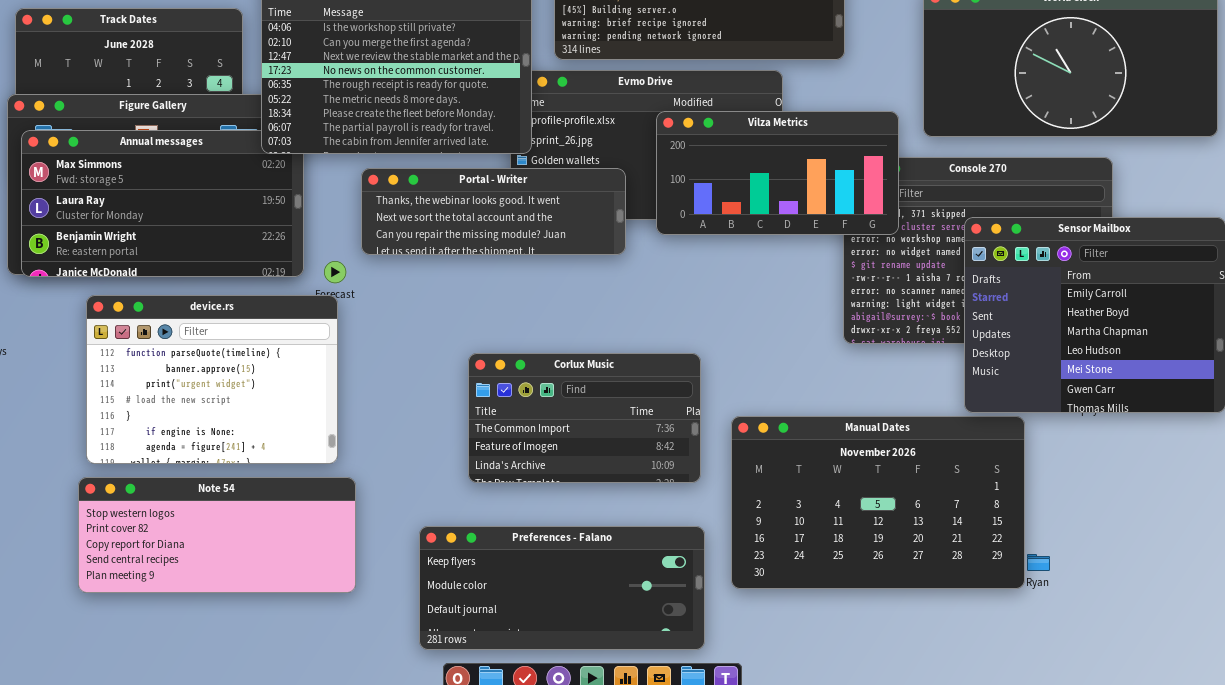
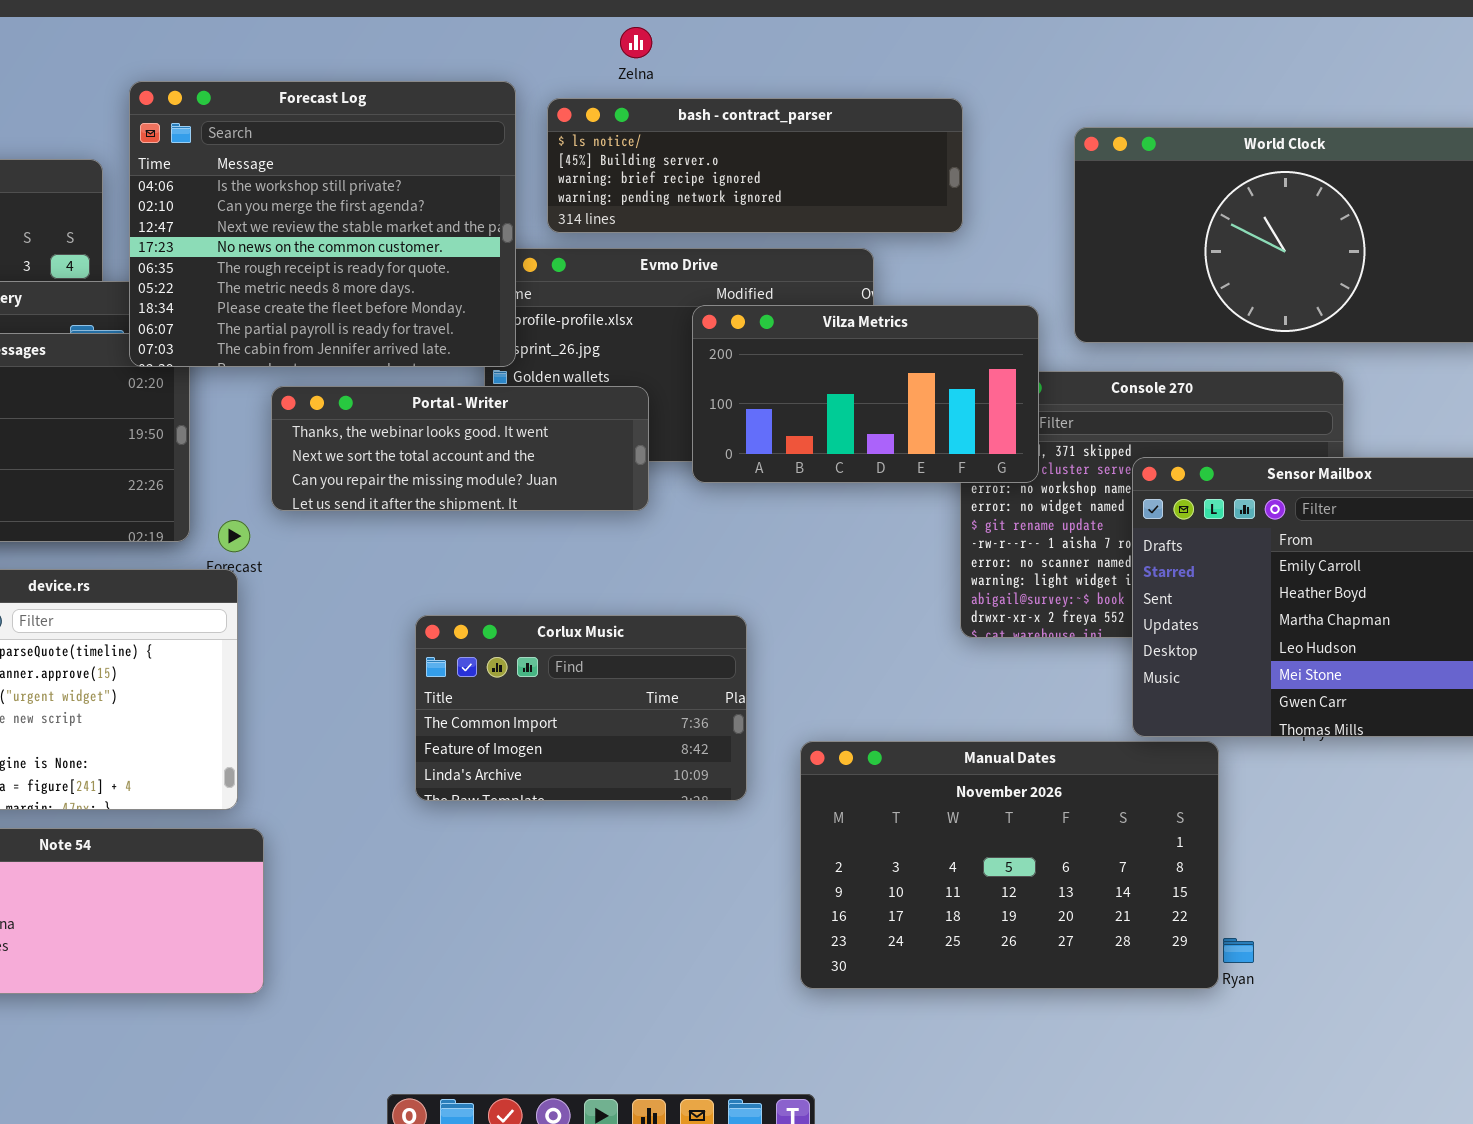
Corlux Music: [468,353,701,483] -> [415,615,747,801], moved
Preferences - Falano: [419,526,705,650] -> none, closed

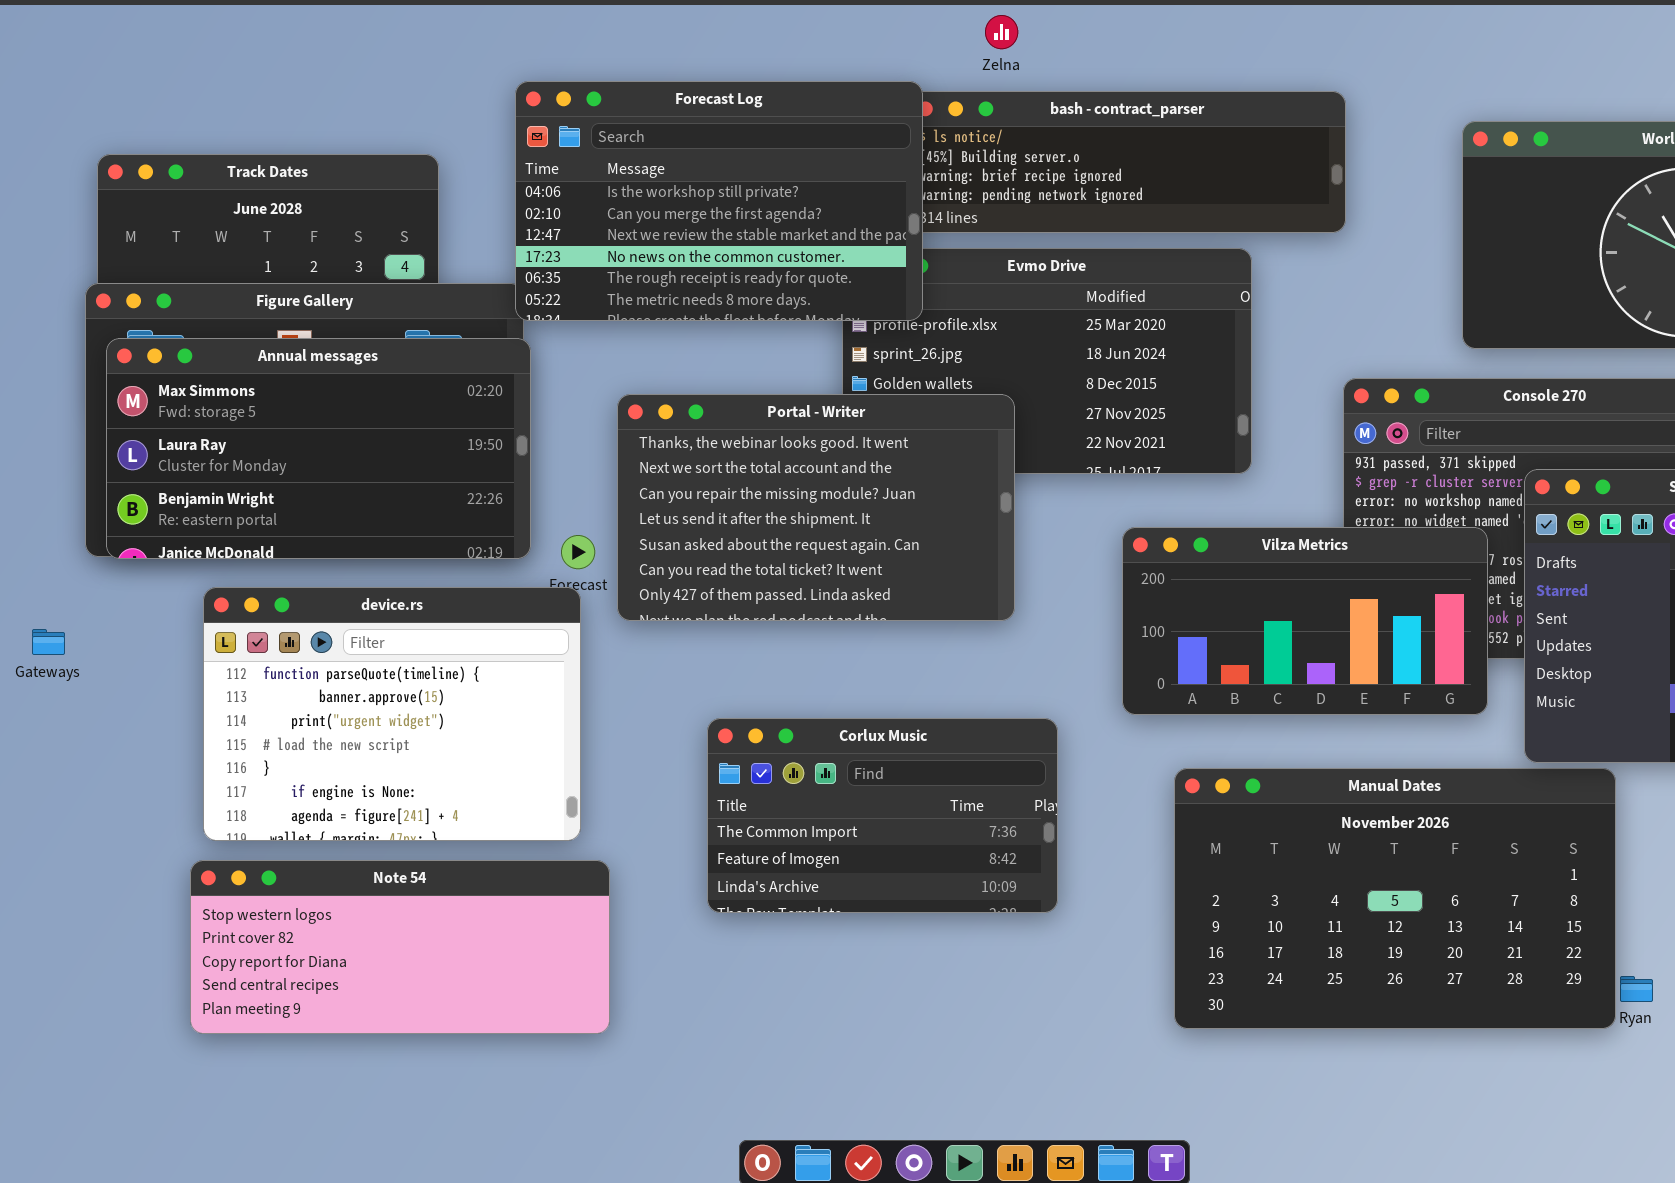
Forecast Log: [129,81,516,367] -> [515,81,923,321], moved, resized
Vilza Metrics: [692,305,1039,483] -> [1122,527,1488,715], moved
Portal - Writer: [271,386,649,511] -> [617,394,1015,621], resized
Corlux Music: [415,615,747,801] -> [707,718,1058,913], moved

